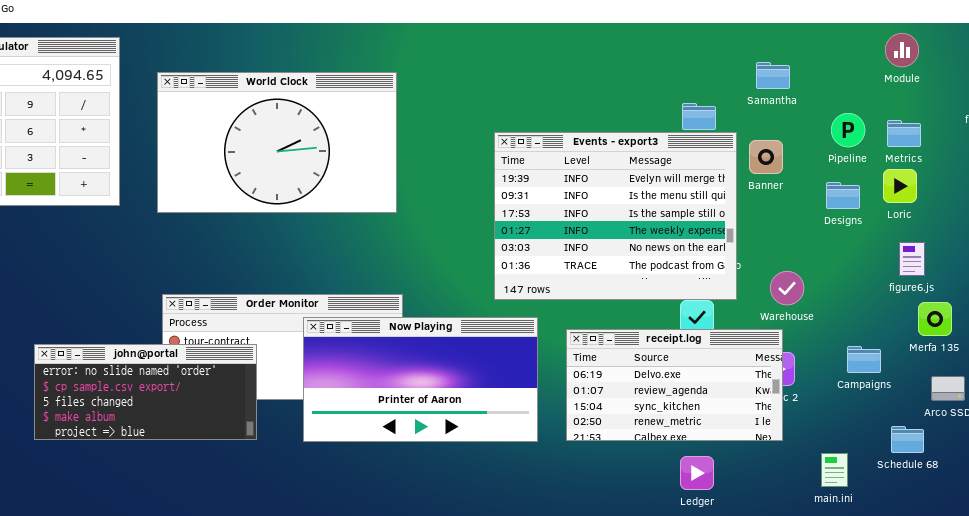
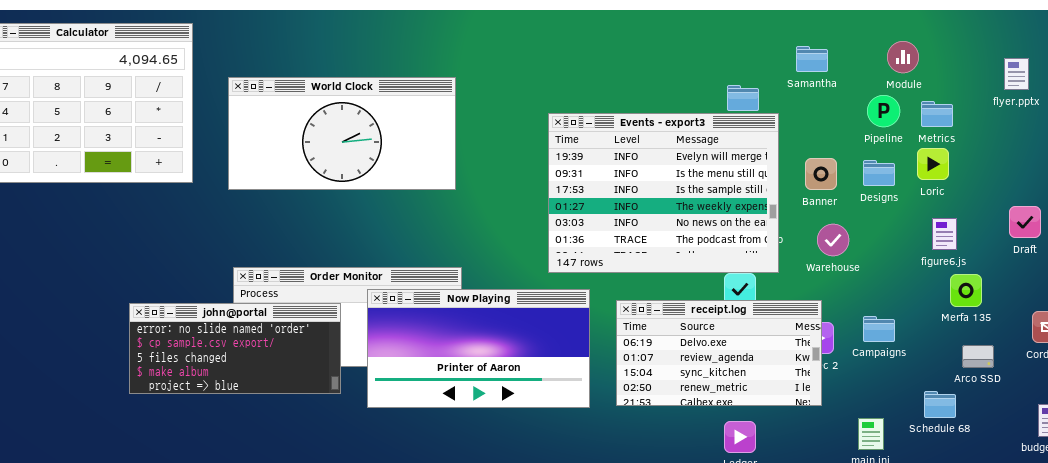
Module: [885,33,919,67] -> [887,41,919,73], moved
World Clock: [157,72,397,213] -> [228,77,456,190], resized
Banner: [749,140,783,174] -> [805,158,837,190], moved
Warehouse: [770,271,804,305] -> [817,224,849,256], moved
john@portal: [34,344,257,440] -> [129,303,341,394], moved
Campaigns: [847,346,881,373] -> [863,316,895,342], moved

